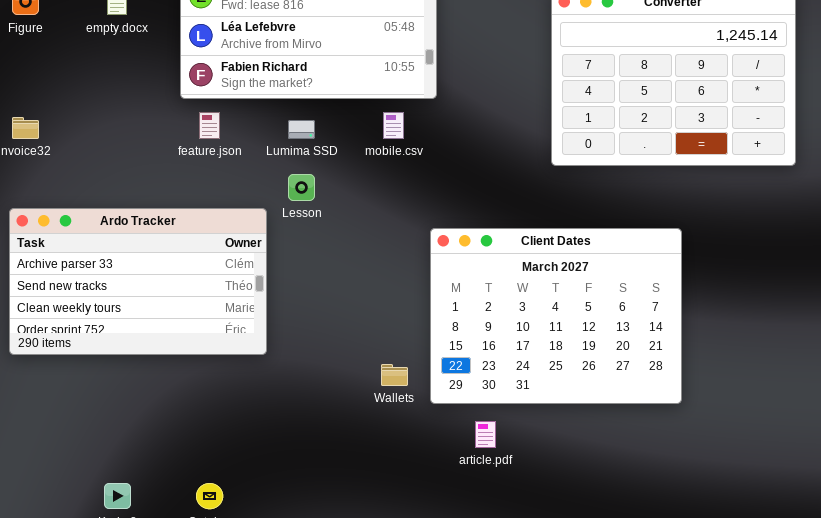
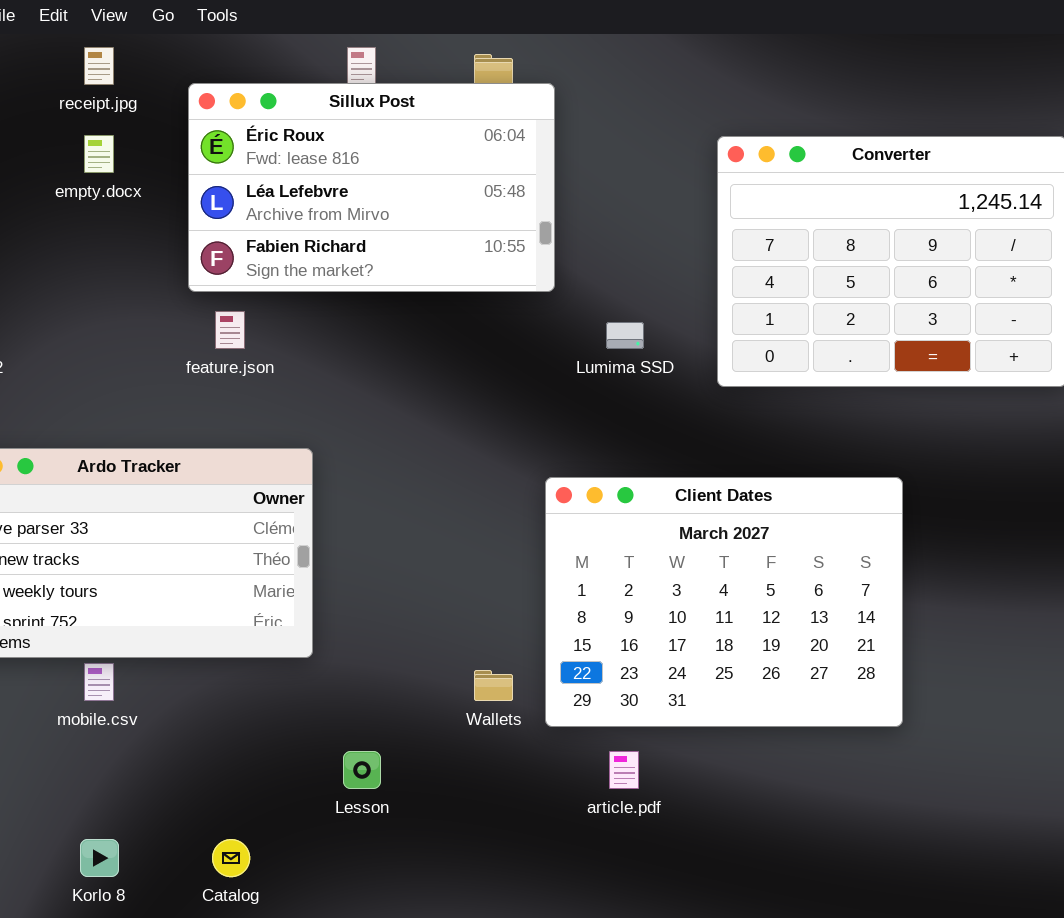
mobile.csv: [383,112,404,139] -> [84,663,114,701], moved
Lumima SSD: [288,120,315,139] -> [606,322,644,349], moved
Lesson: [288,174,315,201] -> [343,751,381,789], moved

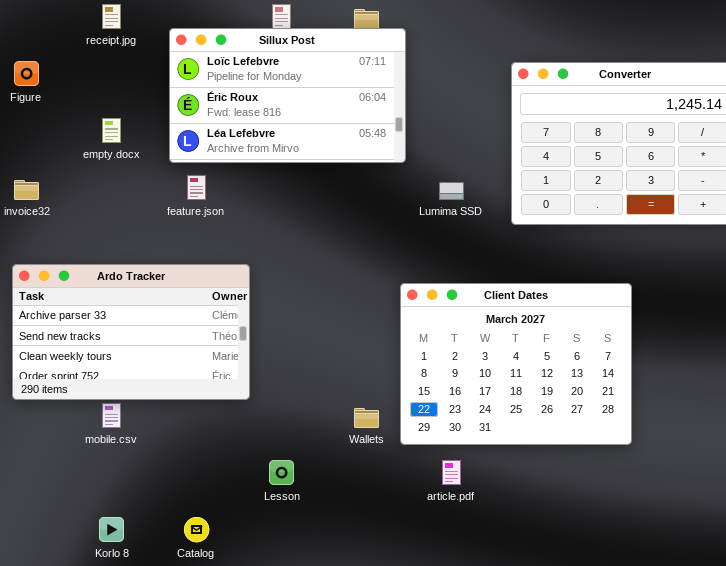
Sillux Post: [188,83,555,292] -> [169,28,406,163], scrolled up 1 row
empty.docx: [84,135,114,173] -> [102,118,121,143], moved

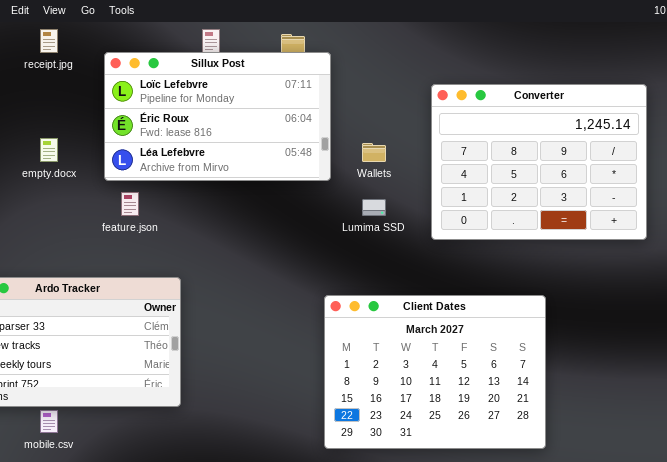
Wallets: [354,408,379,428] -> [362,143,386,162], moved

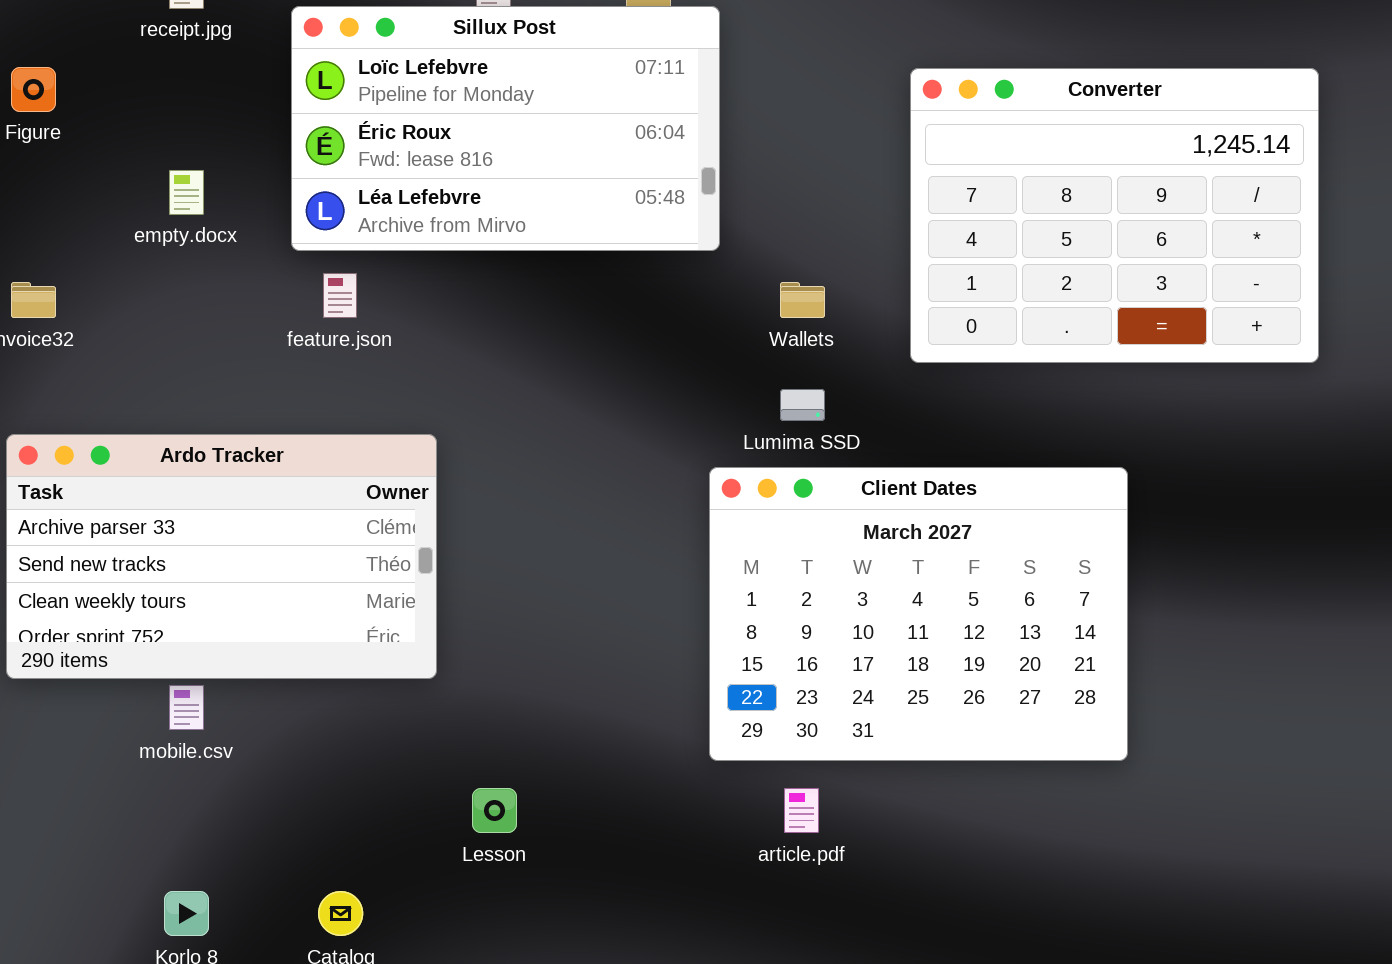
Wallets: [362,143,386,162] -> [780,282,825,318], moved
Lumima SSD: [362,199,386,216] -> [780,389,825,421], moved

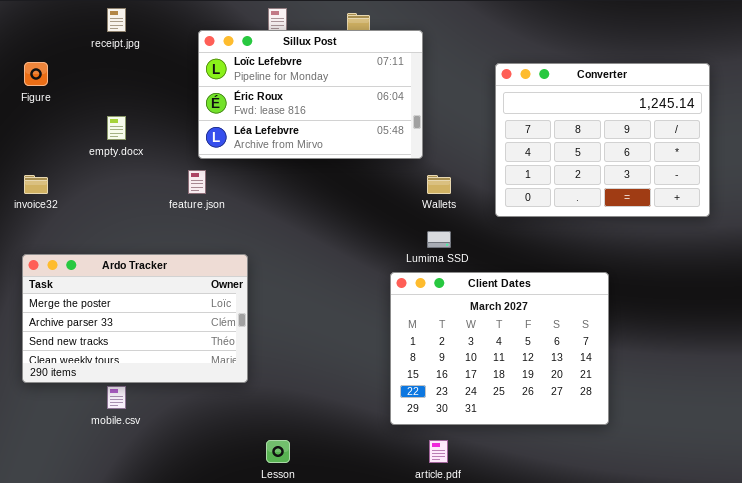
Sillux Post: [291,6,720,251] -> [198,30,423,159], moved
Ardo Tracker: [6,434,437,679] -> [22,254,248,383], scrolled up 1 row

